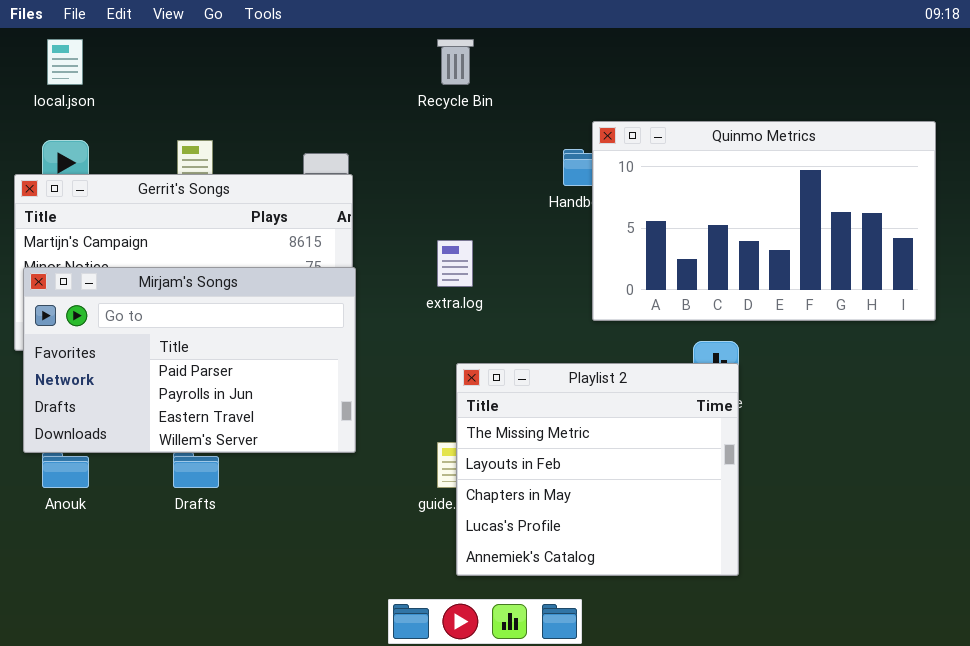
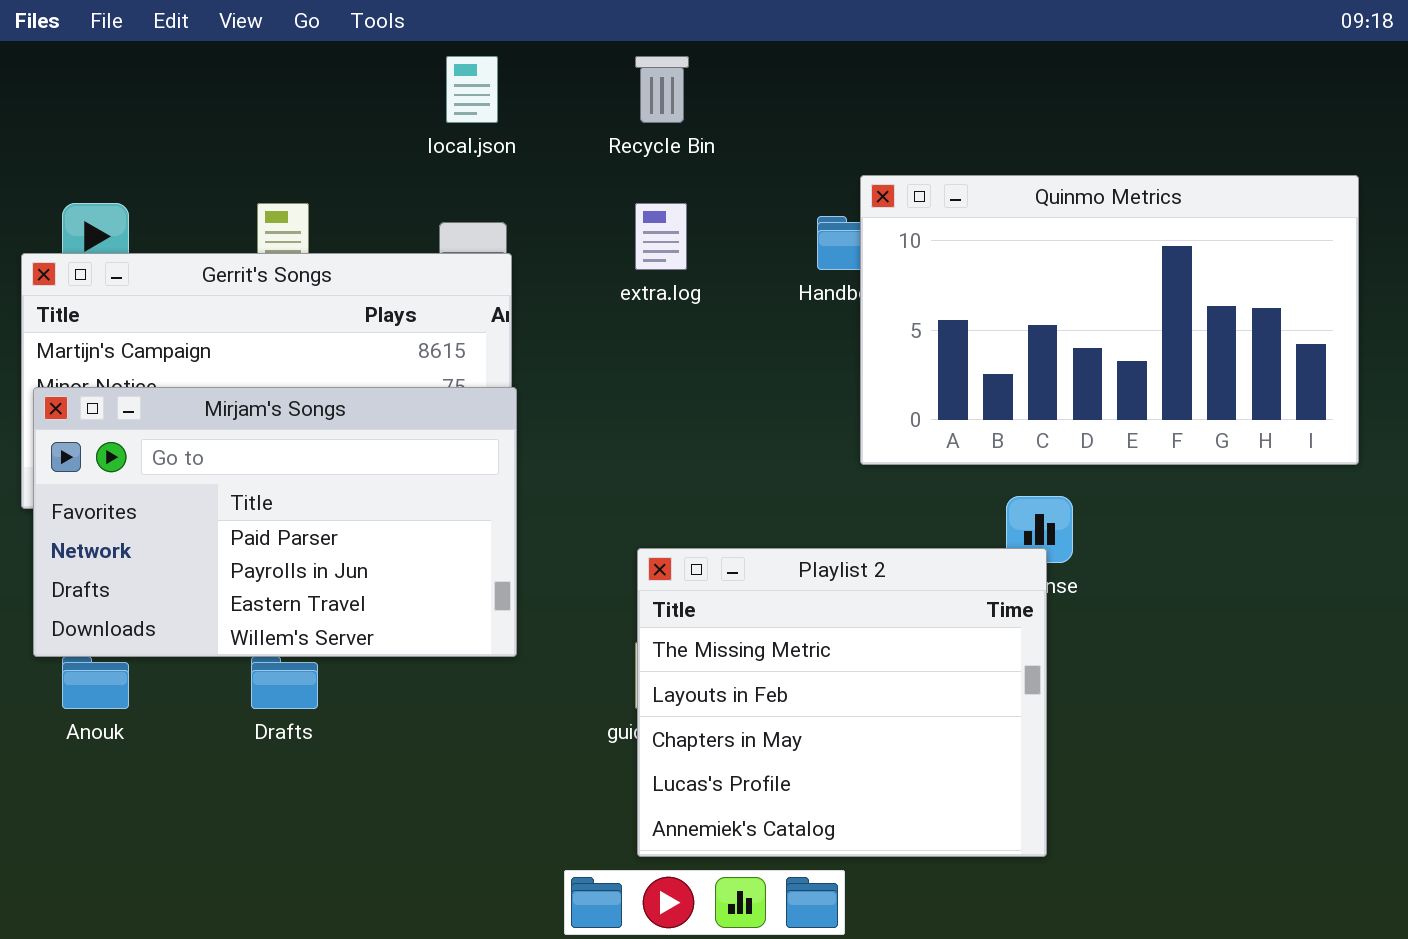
local.json: [47,39,83,85] -> [446,56,498,123], moved
extra.log: [437,240,473,287] -> [635,203,687,270], moved
Playlist 2: [456,363,739,576] -> [637,548,1047,857], moved

